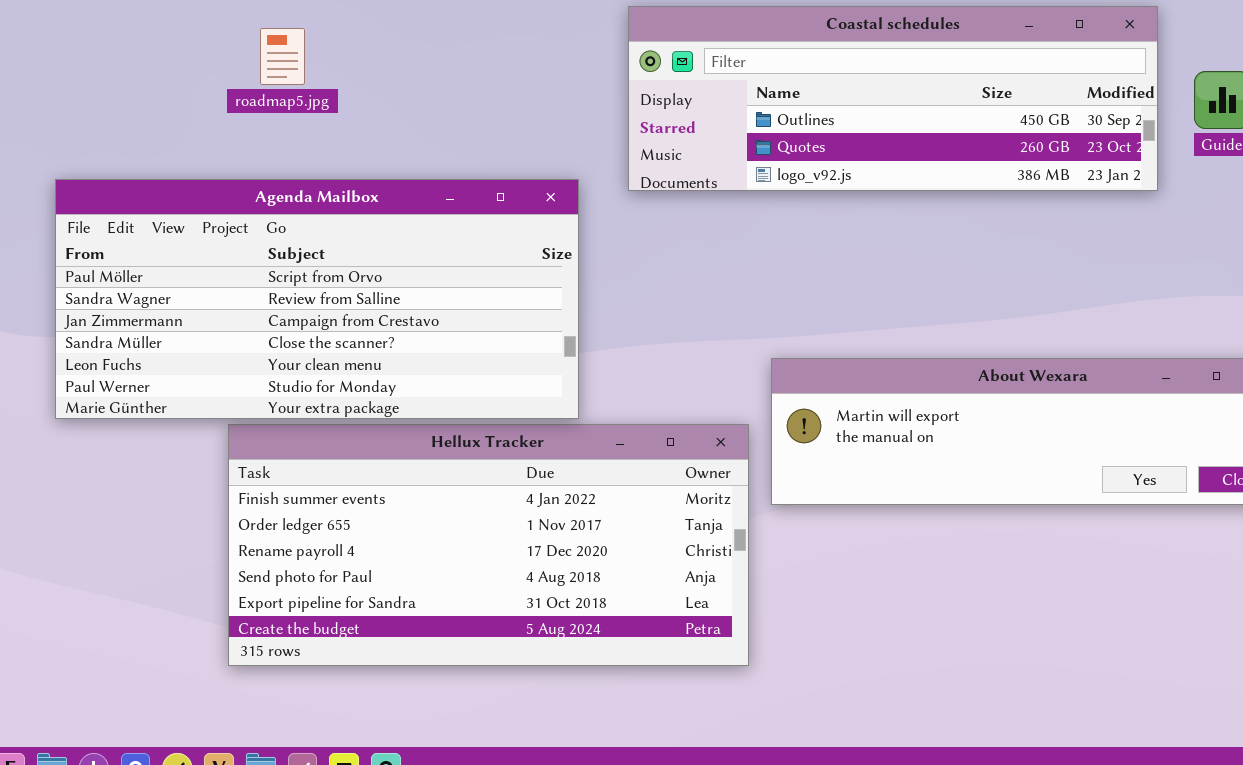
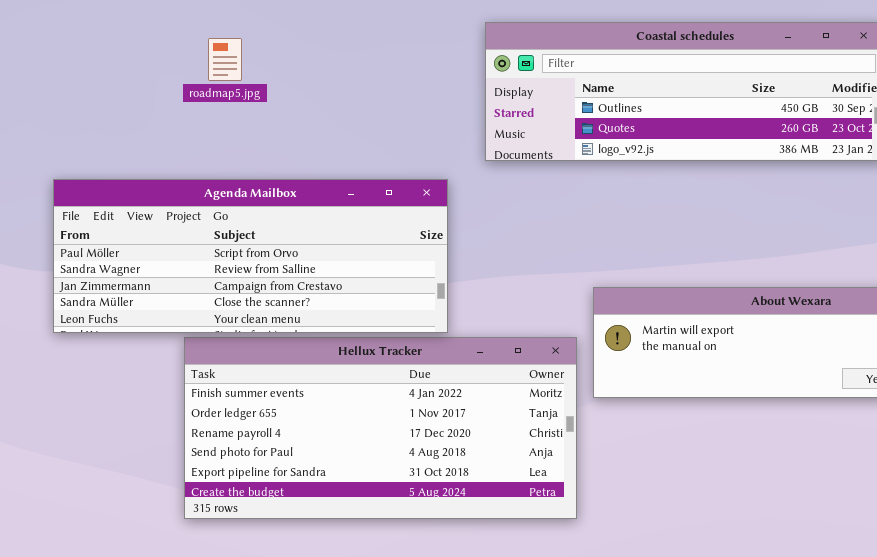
Agenda Mailbox: [55,179,579,419] -> [53,179,448,333], resized

